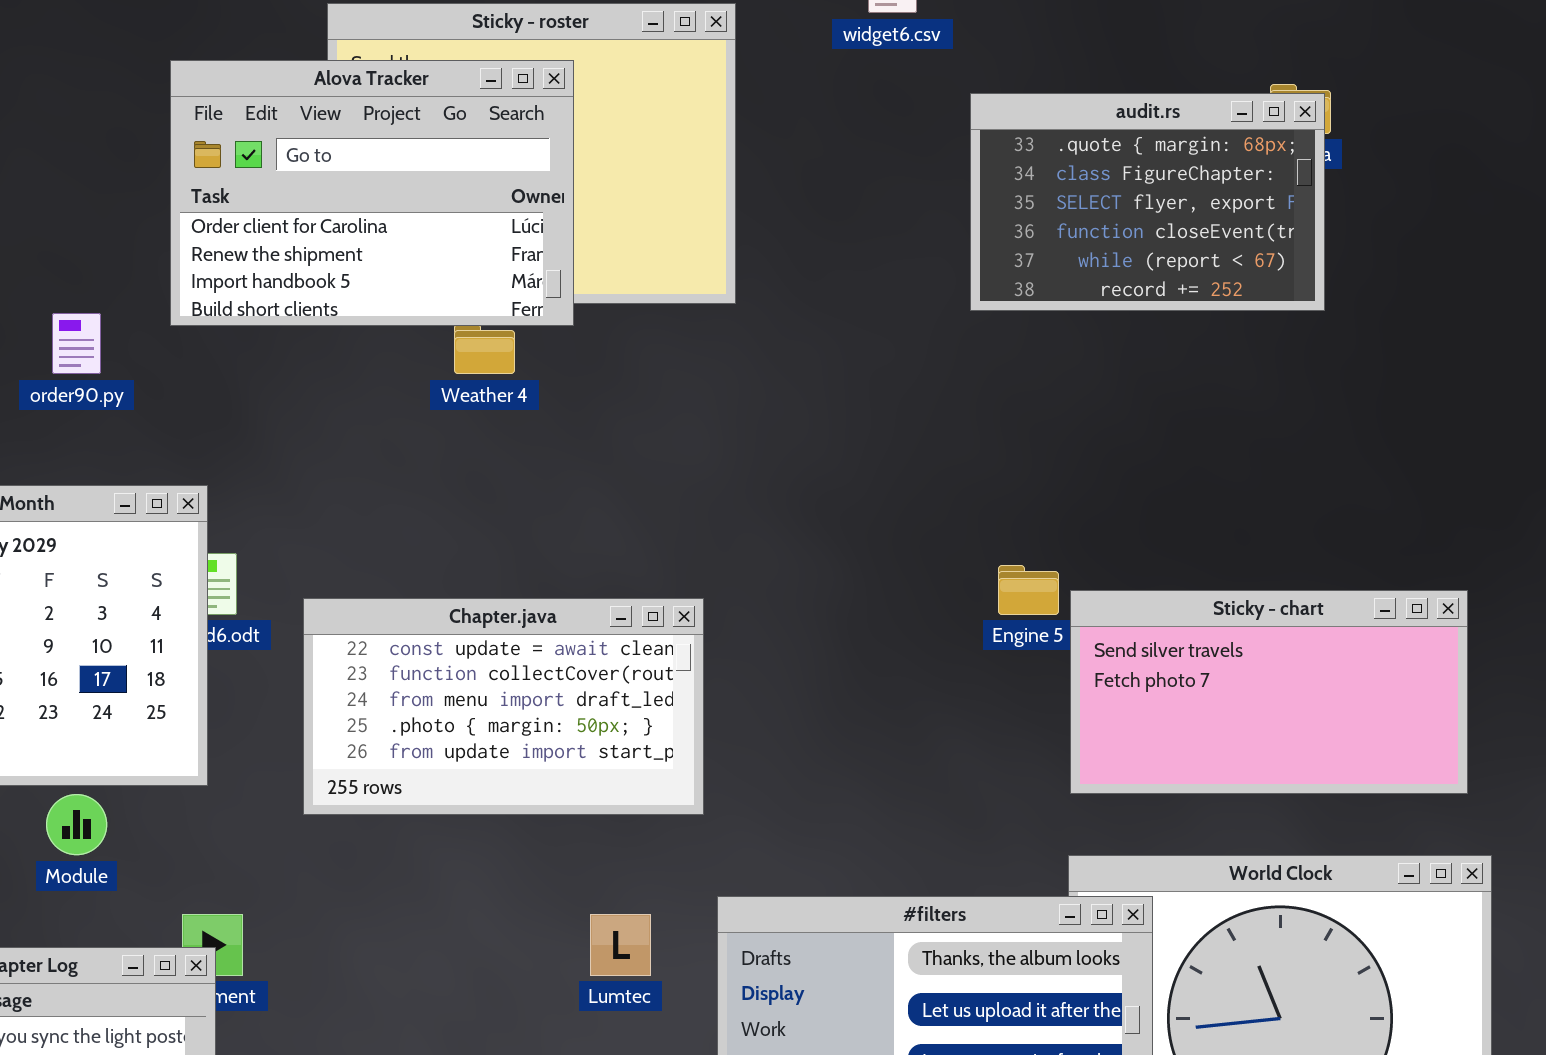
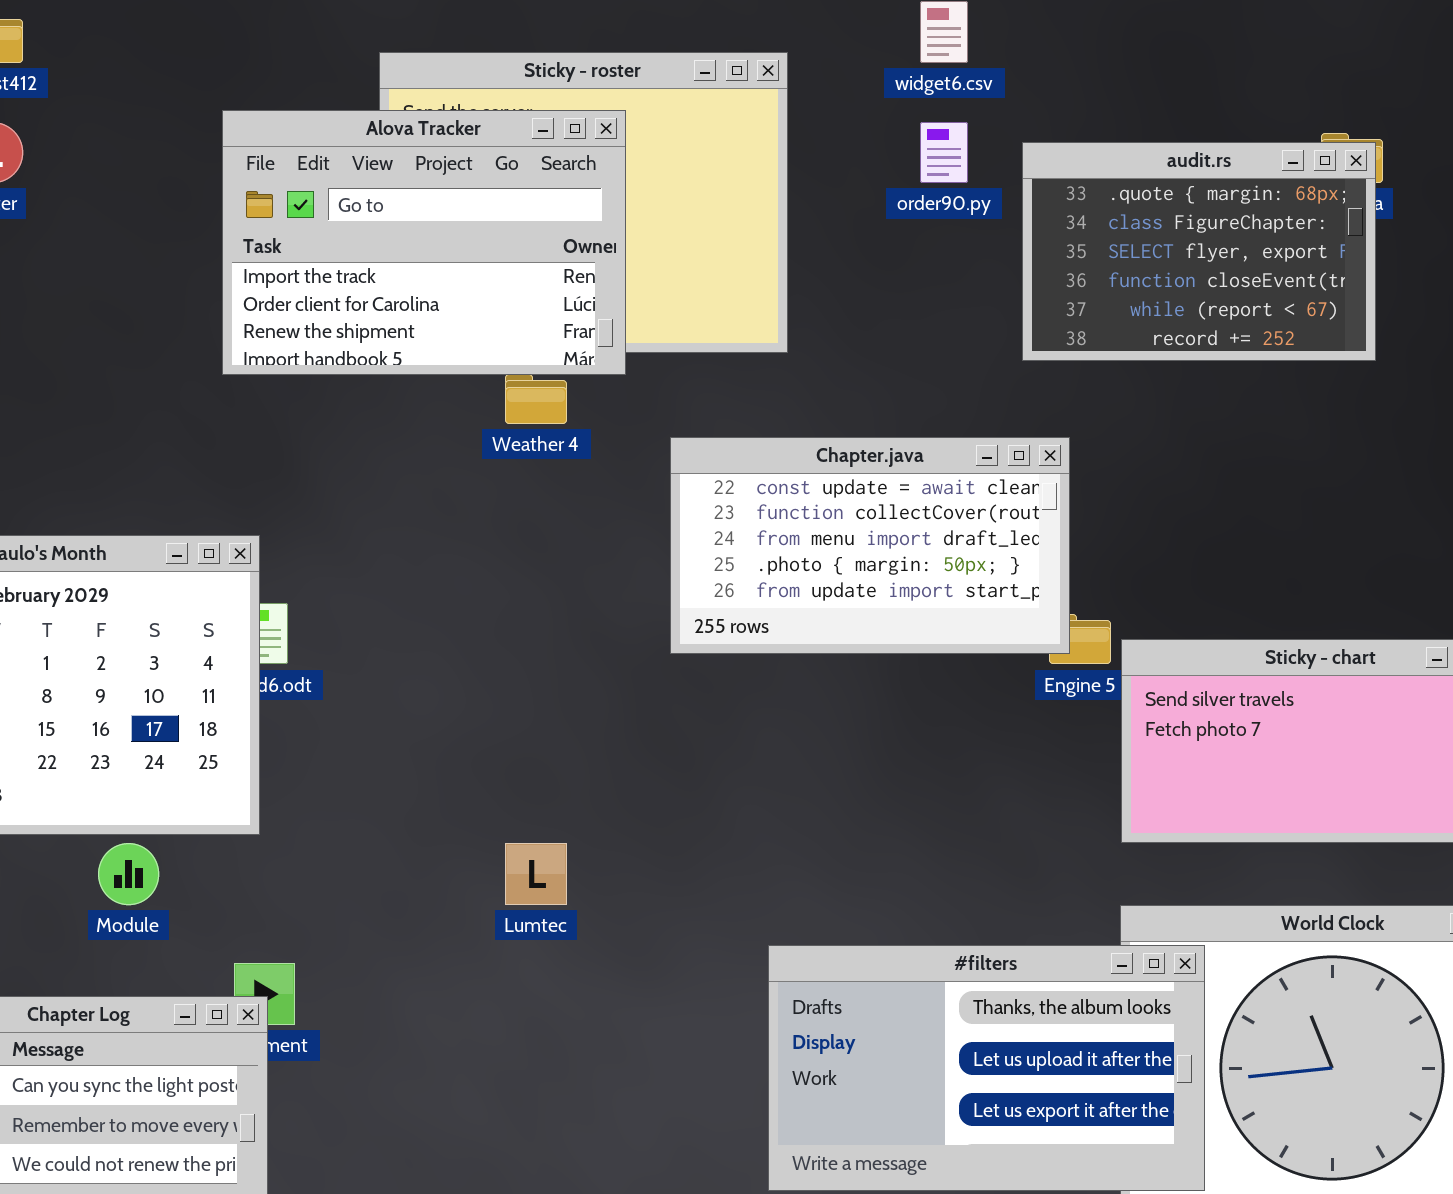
Alova Tracker: [170,60,574,326] -> [222,110,626,375], scrolled up 1 row
order90.py: [52,313,101,374] -> [920,122,968,183], moved
Chapter.java: [303,598,704,815] -> [670,437,1070,654], moved
Lumtec: [590,914,651,976] -> [505,843,567,905], moved

